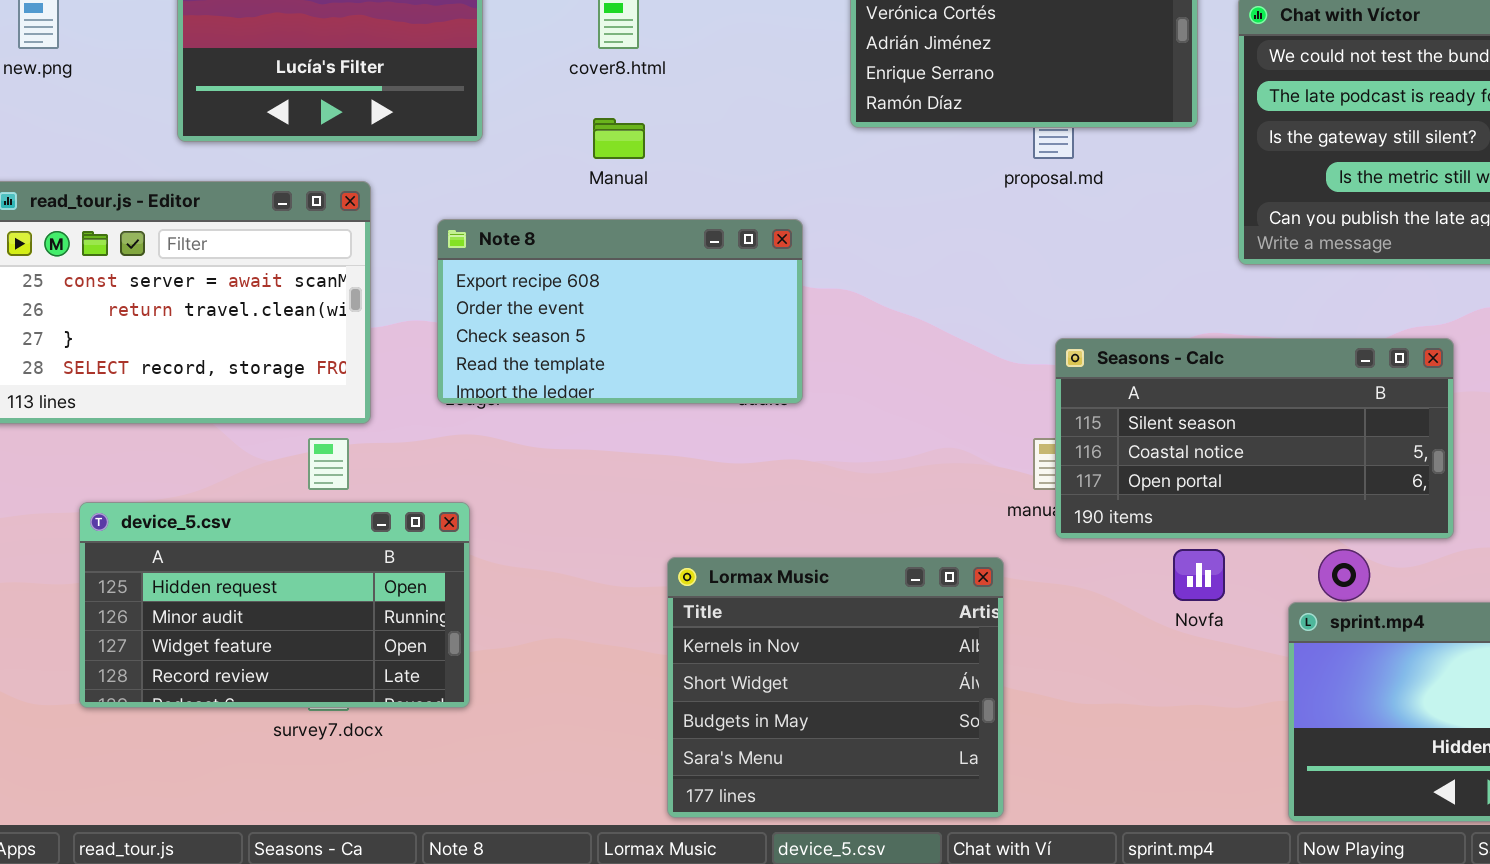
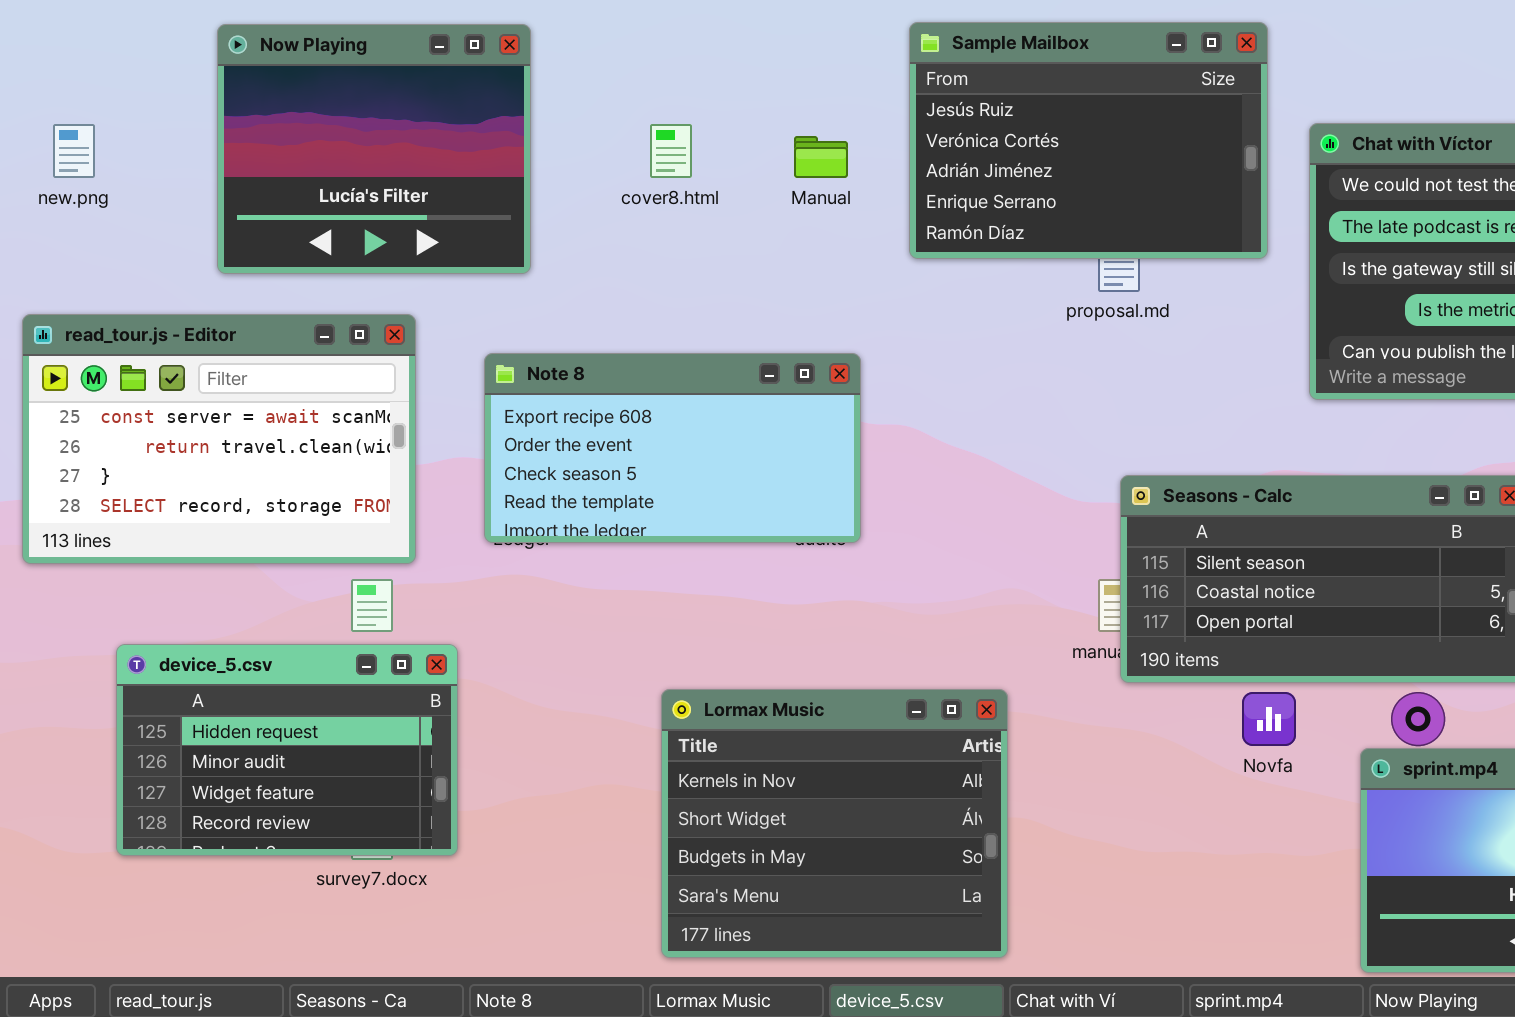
Manual: [593,118,645,159] -> [794,136,848,178], moved
device_5.csv: [79,502,470,708] -> [116,644,458,856], resized
Lormax Music: [667,557,1004,818] -> [661,689,1008,958], moved

